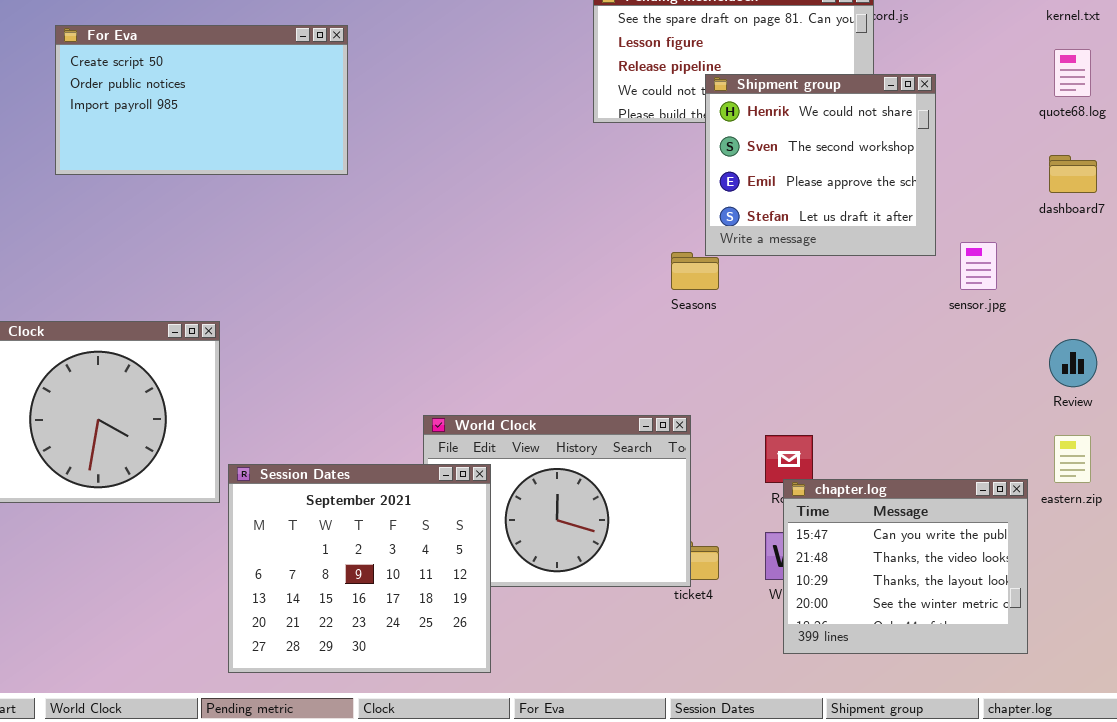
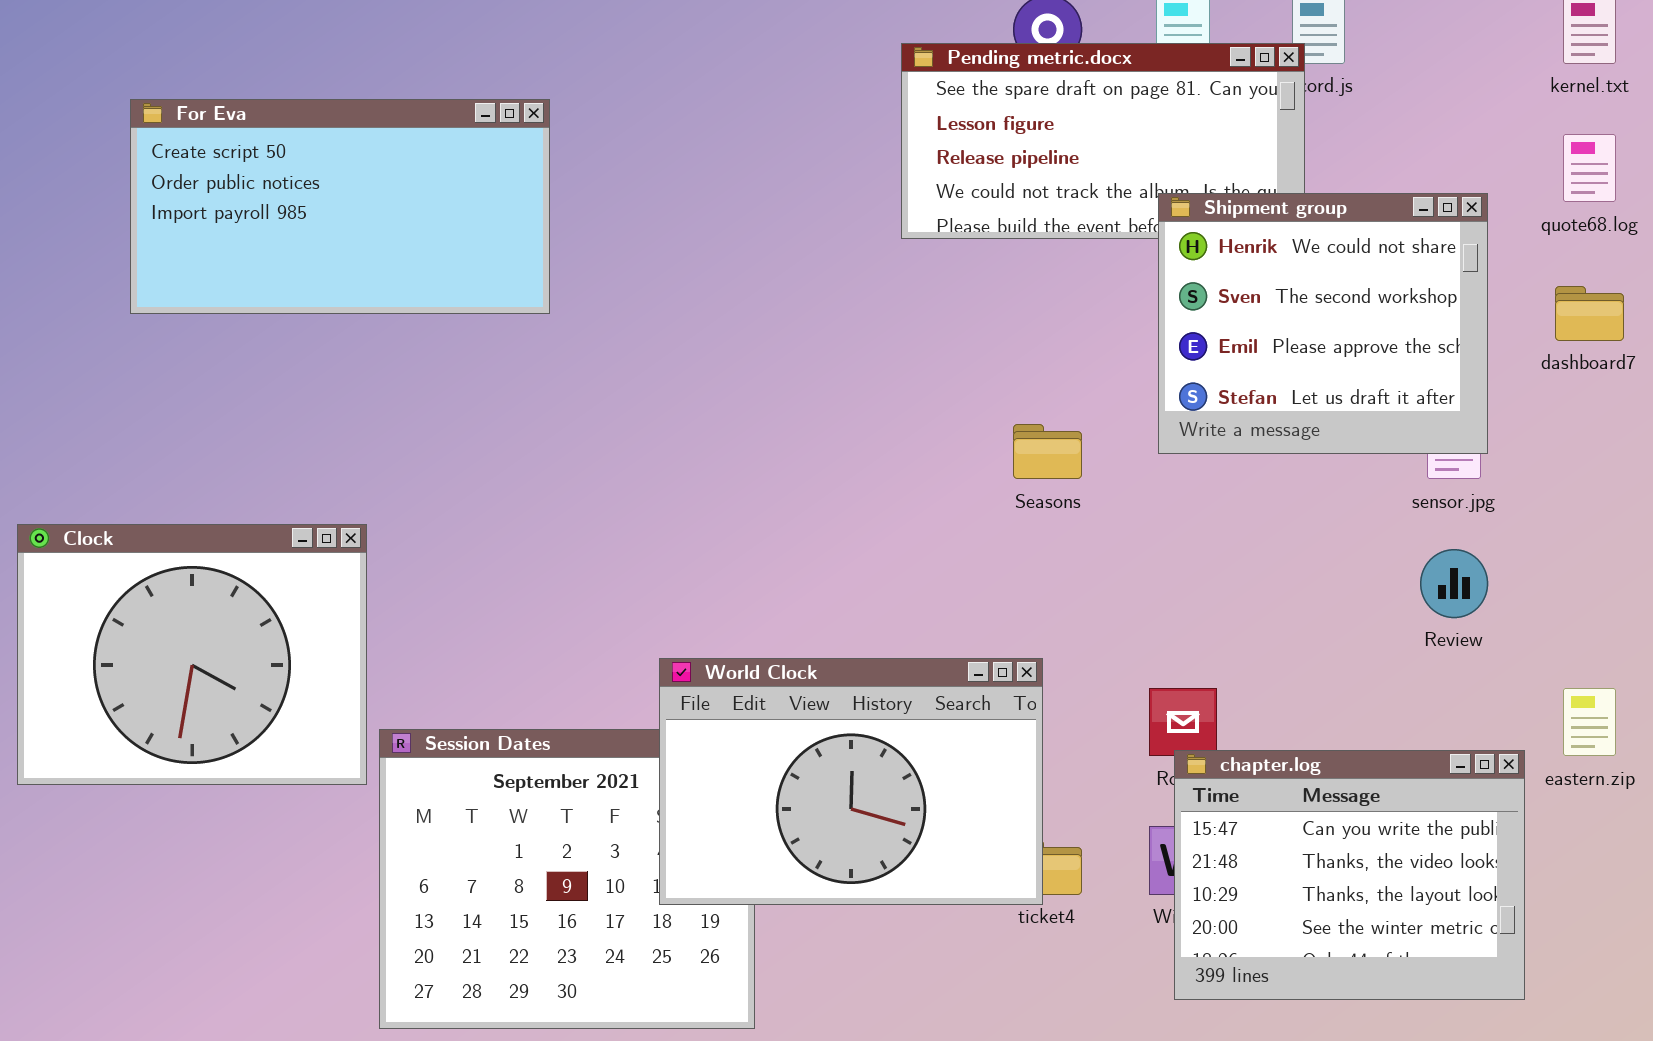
Shipment group: [705,74,936,256] -> [1158,193,1488,454], moved
Review: [1049,339,1097,387] -> [1420,549,1488,618], moved
World Clock: [423,415,691,587] -> [659,658,1043,905], raised

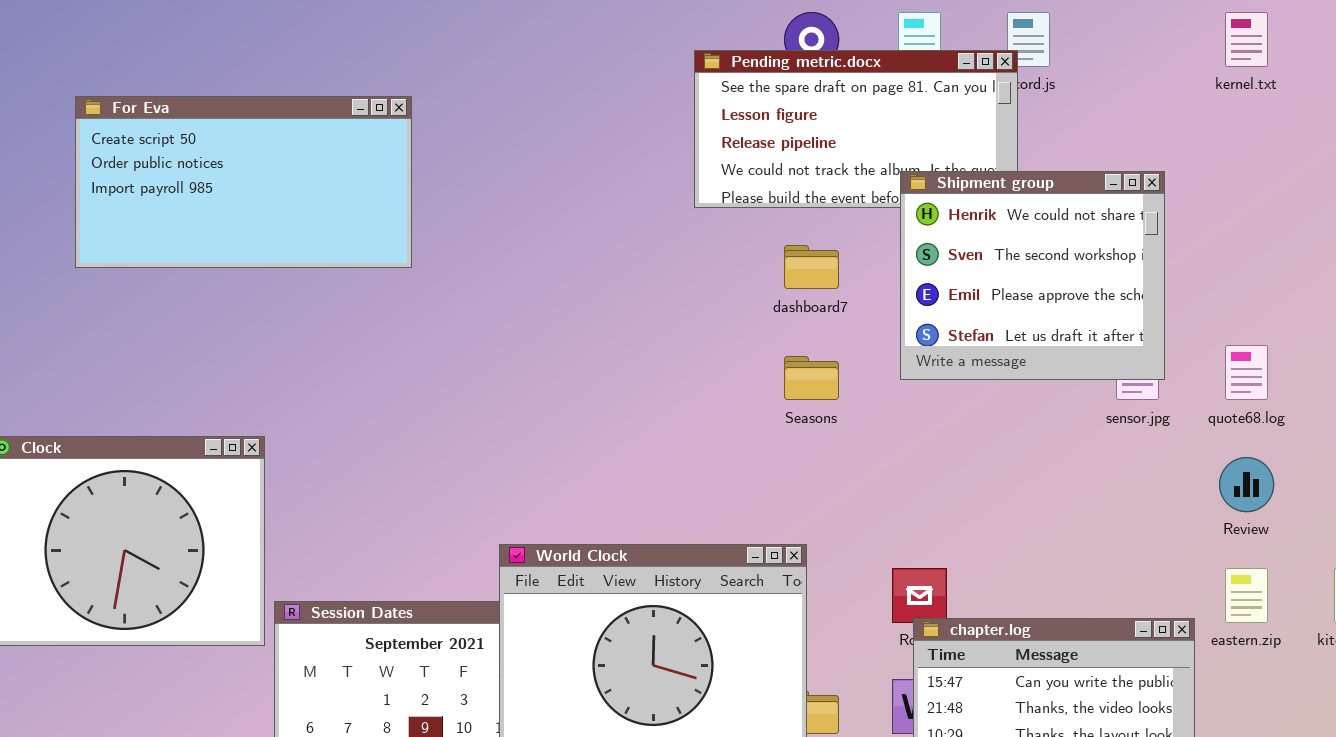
quote68.log: [1563,134,1616,202] -> [1225,345,1268,400], moved
dashboard7: [1555,286,1624,341] -> [784,245,839,289], moved
Review: [1420,549,1488,618] -> [1219,457,1274,512], moved

